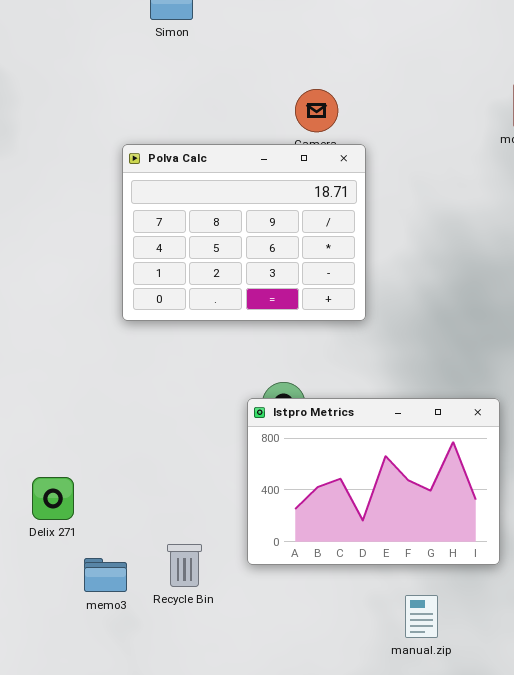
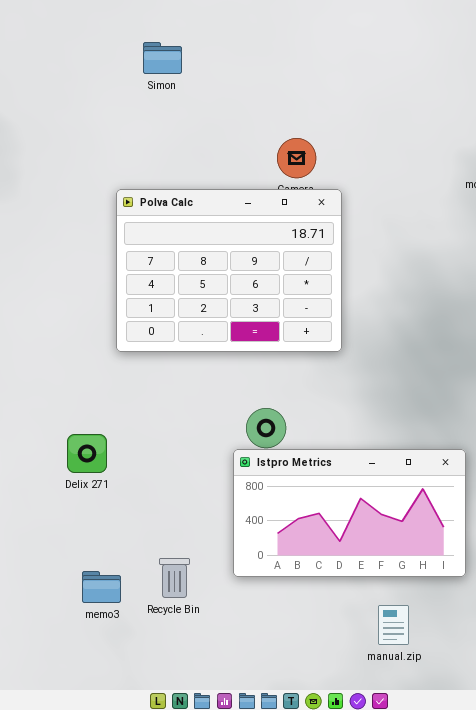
Istpro Metrics: [247,398,500,565] -> [233,449,466,577], resized
Delix 271: [32,477,74,520] -> [67,434,107,473], moved

